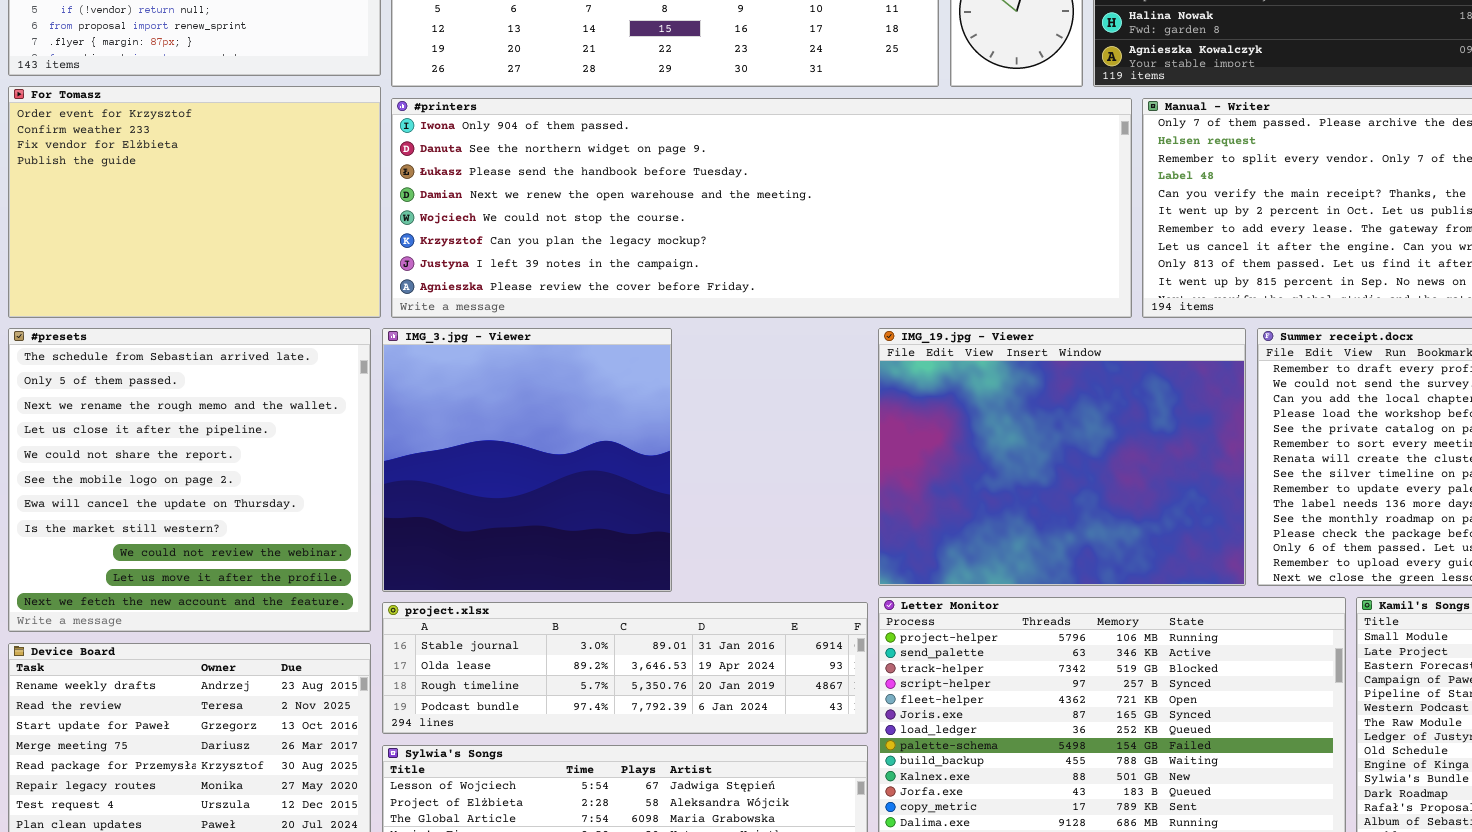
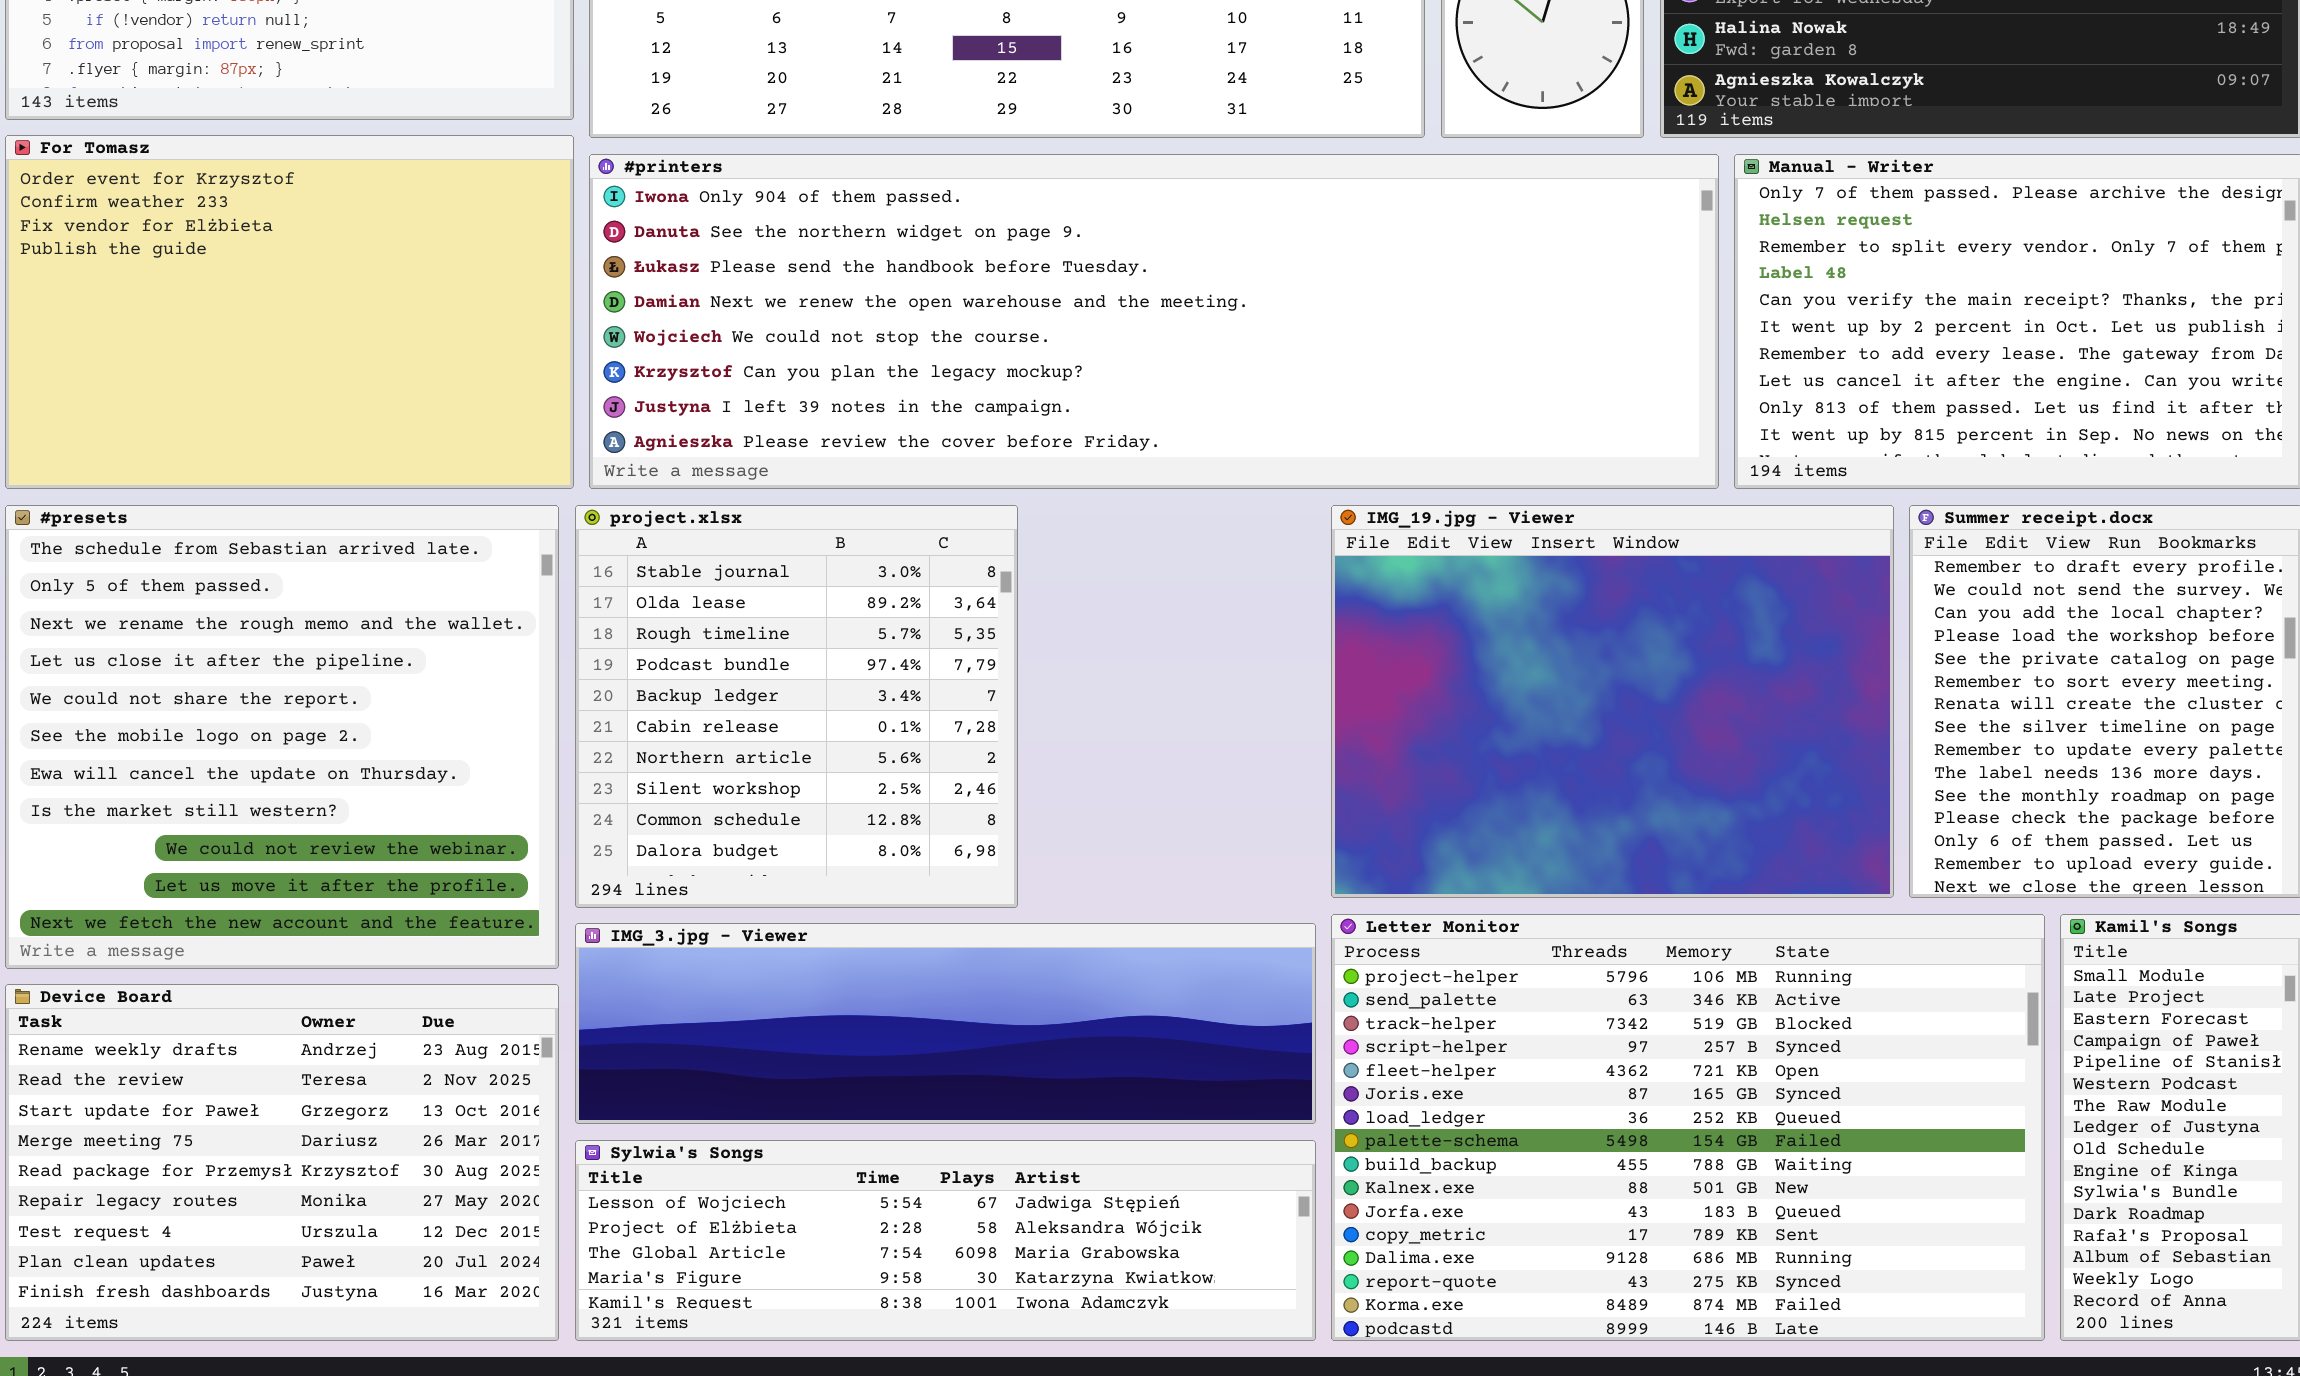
IMG_3.jpg - Viewer: [382,328,672,592] -> [575,923,1316,1124], moved, resized
project.xlsx: [382,602,868,734] -> [575,505,1018,908], moved, resized

